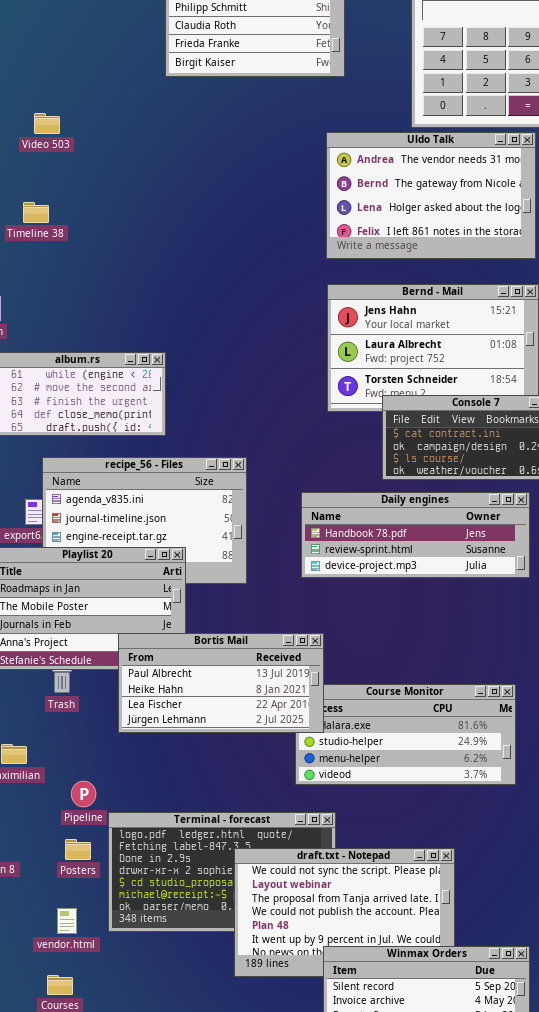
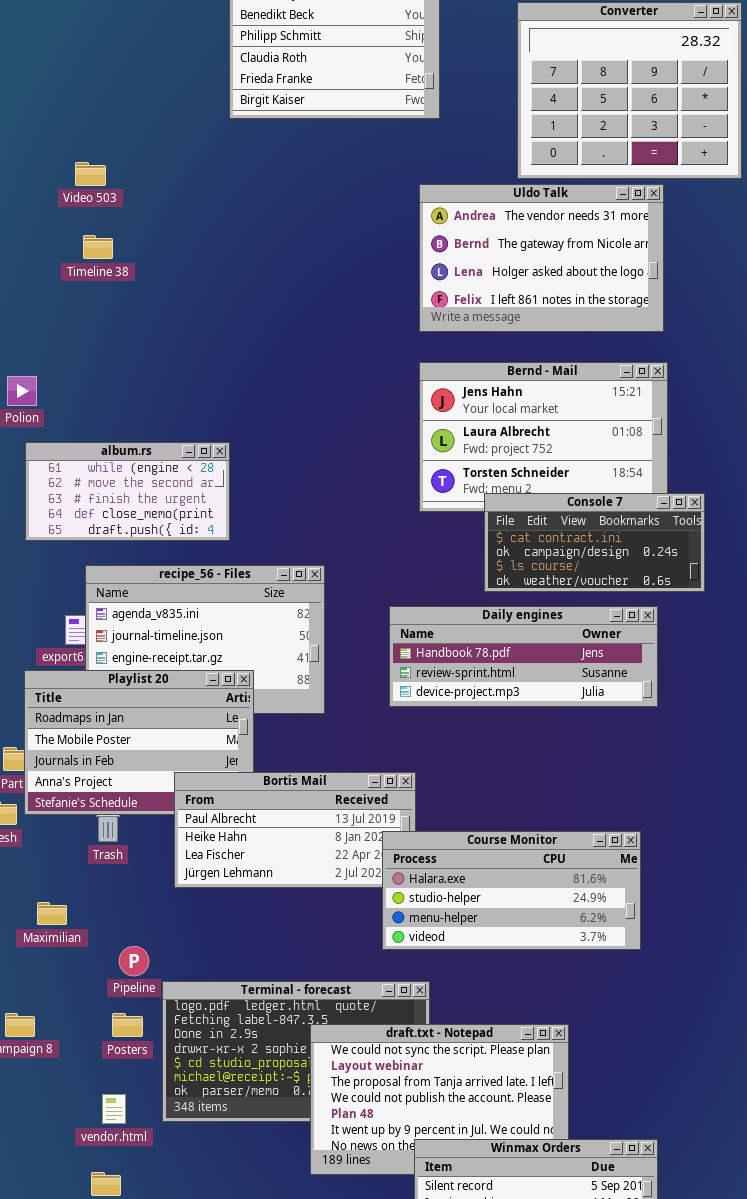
Timeline 38: [23,202,49,223] -> [83,235,113,259], moved
Course Monitor: [295,684,516,785] -> [382,831,641,950], raised

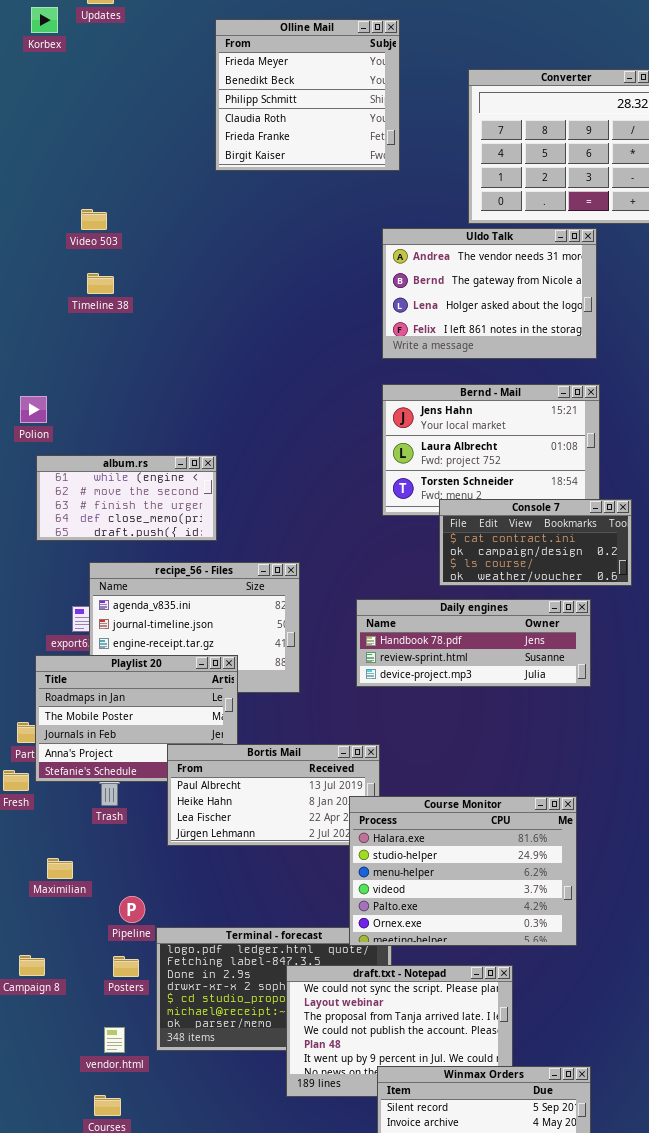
Course Monitor: [382,831,641,950] -> [349,796,577,946], resized

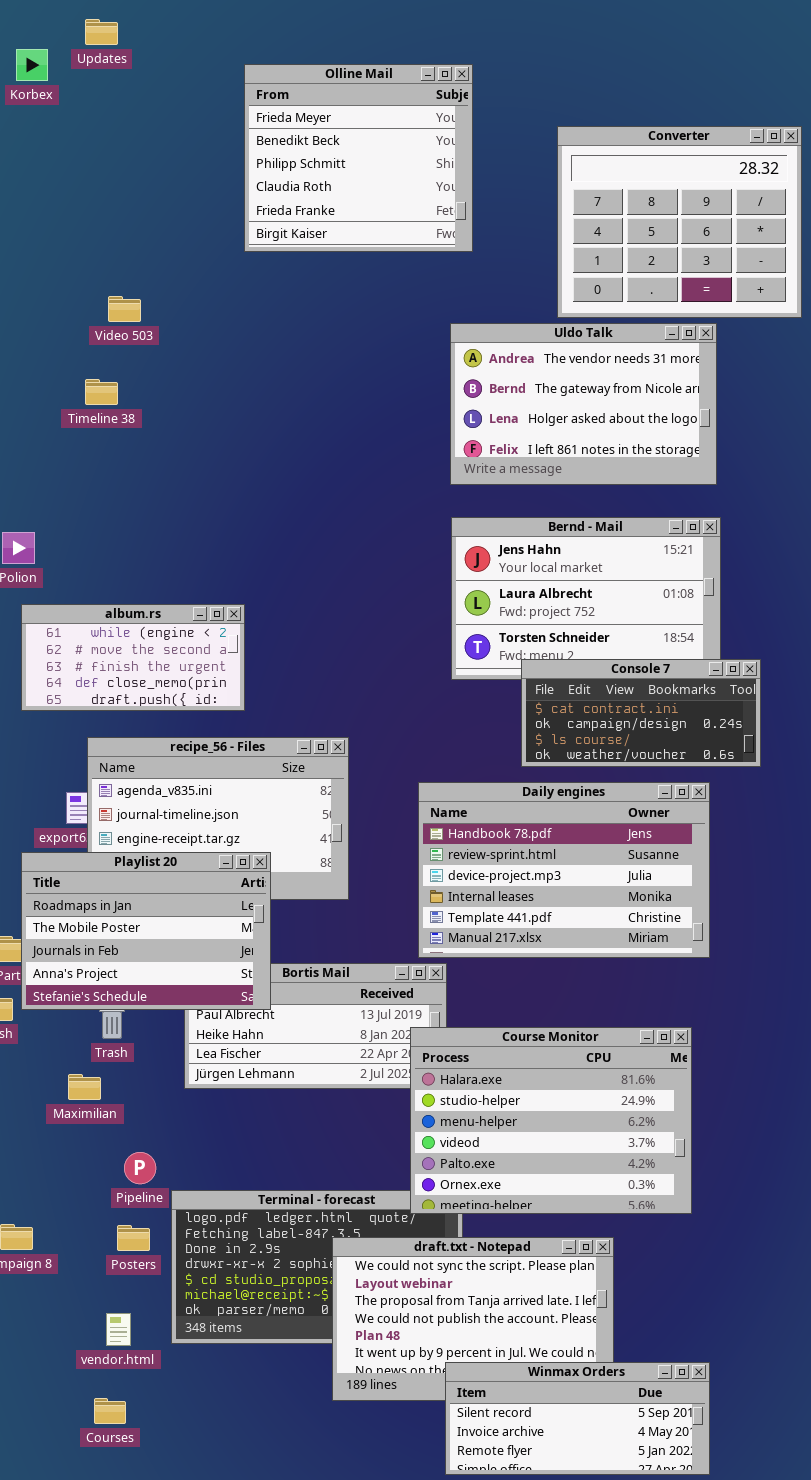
Video 503: [81,209,107,230] -> [108,296,141,322], moved
Daily engines: [356,599,591,687] -> [418,782,710,958], resized
Playlist 20: [35,655,238,782] -> [21,852,271,1010], raised
Maximilian: [47,858,73,879] -> [68,1074,101,1100], moved

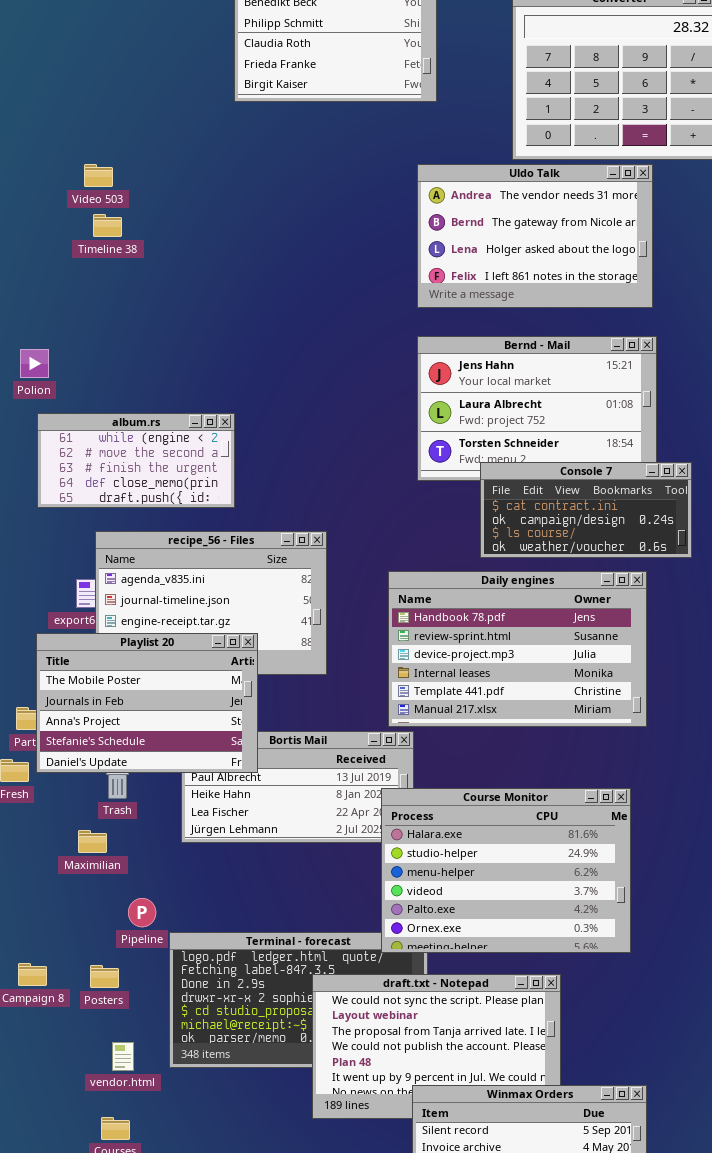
Video 503: [108,296,141,322] -> [84,164,113,187], moved
Playlist 20: [21,852,271,1010] -> [36,633,258,773], scrolled down 1 row
Posters: [117,1225,150,1251] -> [90,965,119,988], moved

